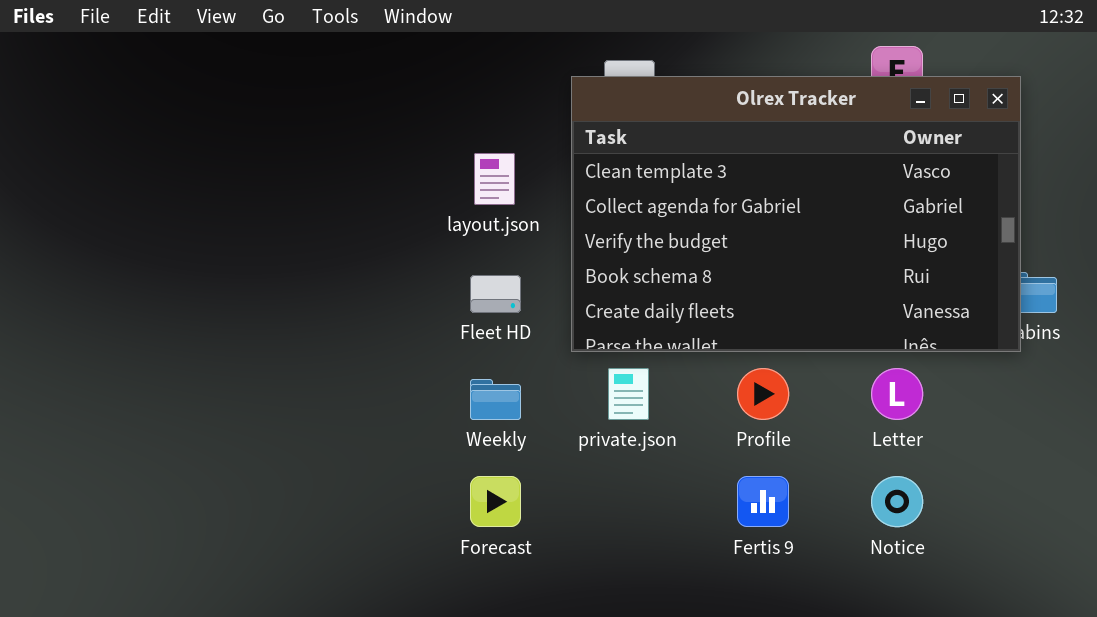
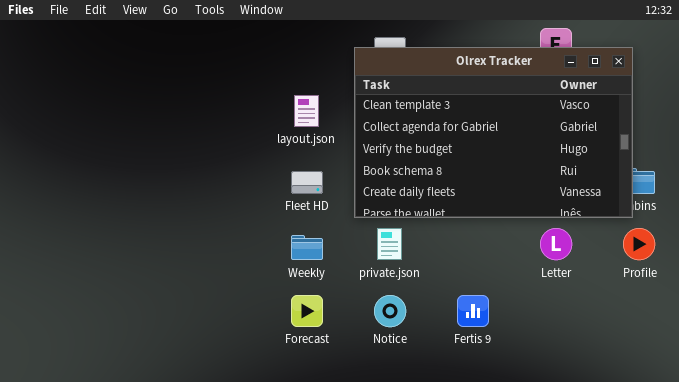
Profile: [737,368,789,420] -> [623,228,655,260], moved
Notice: [871,476,923,527] -> [374,295,406,327], moved

